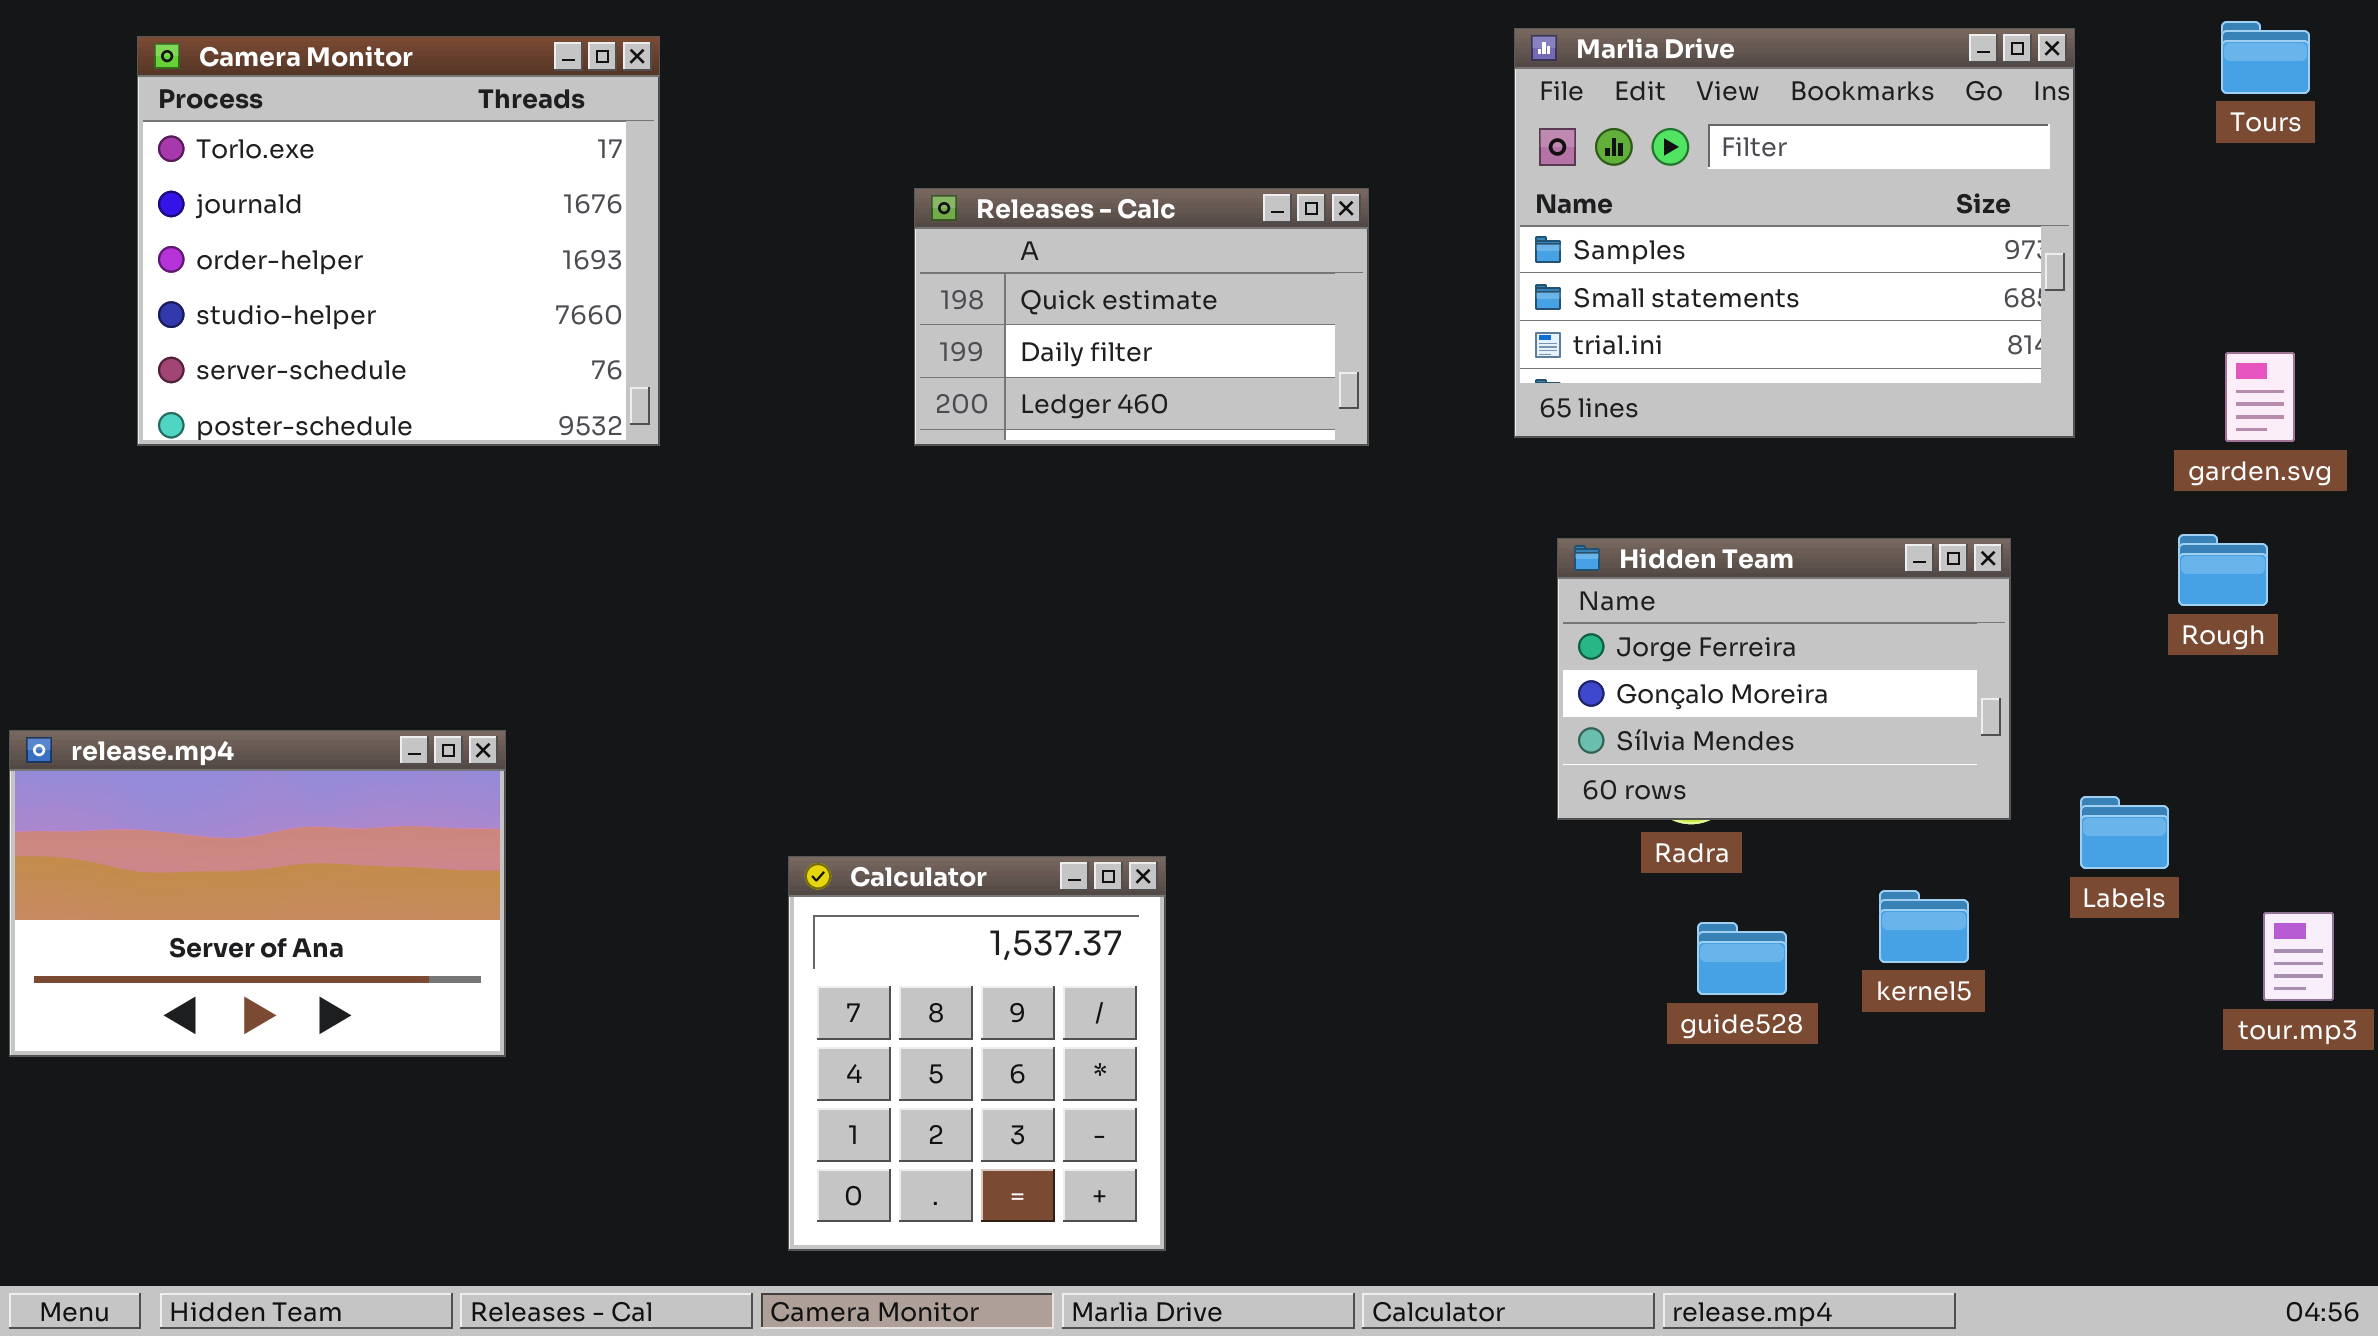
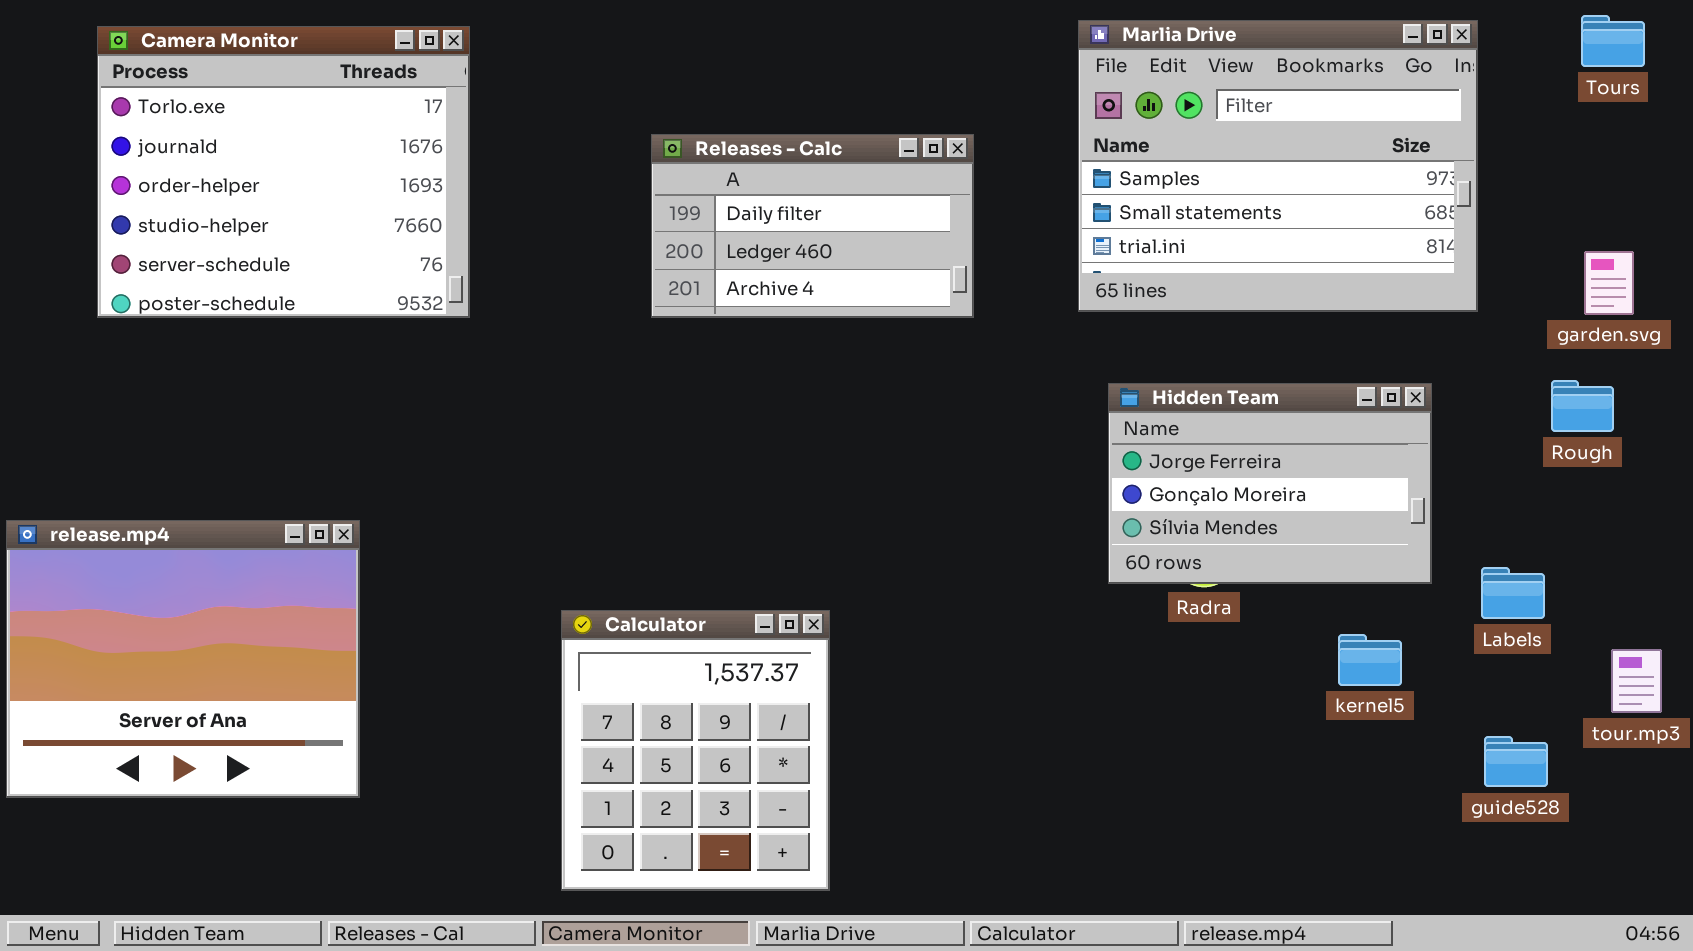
Releases - Calc: [914,188,1369,446] -> [651,134,974,318], scrolled down 1 row
release.mp4: [9,730,506,1057] -> [6,520,360,798], resized
guide528: [1697,922,1787,995] -> [1484,736,1548,787], moved

